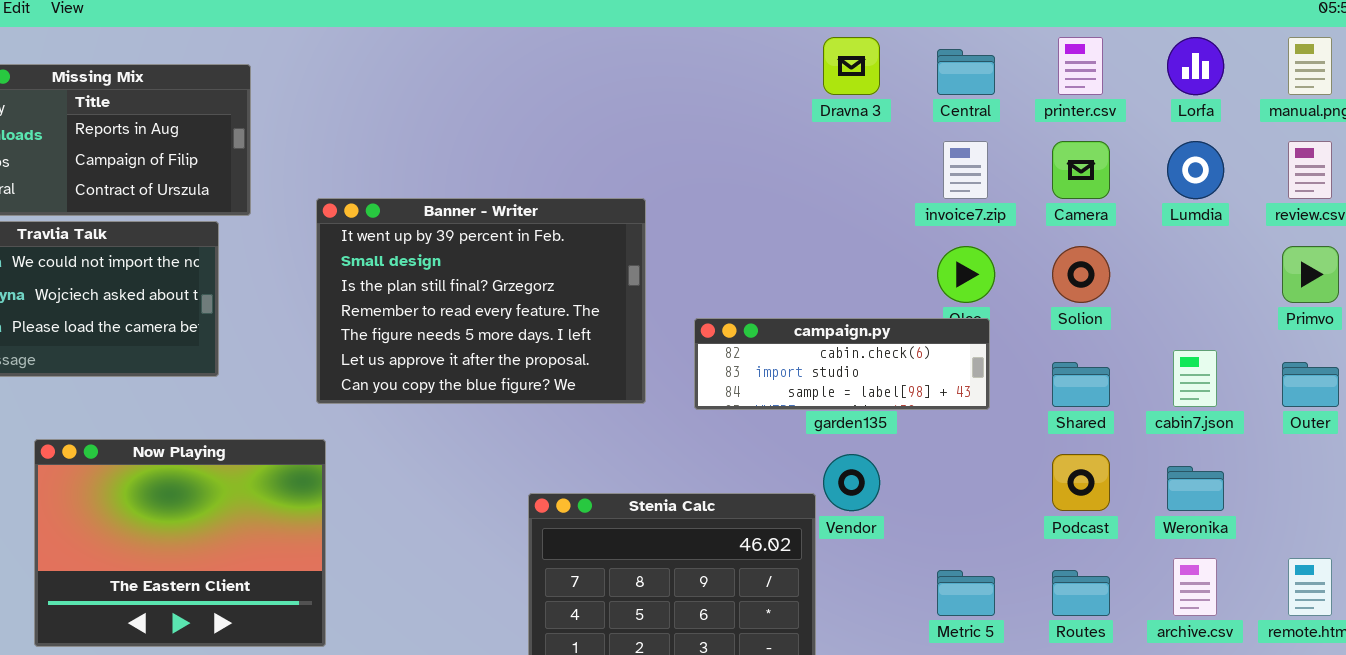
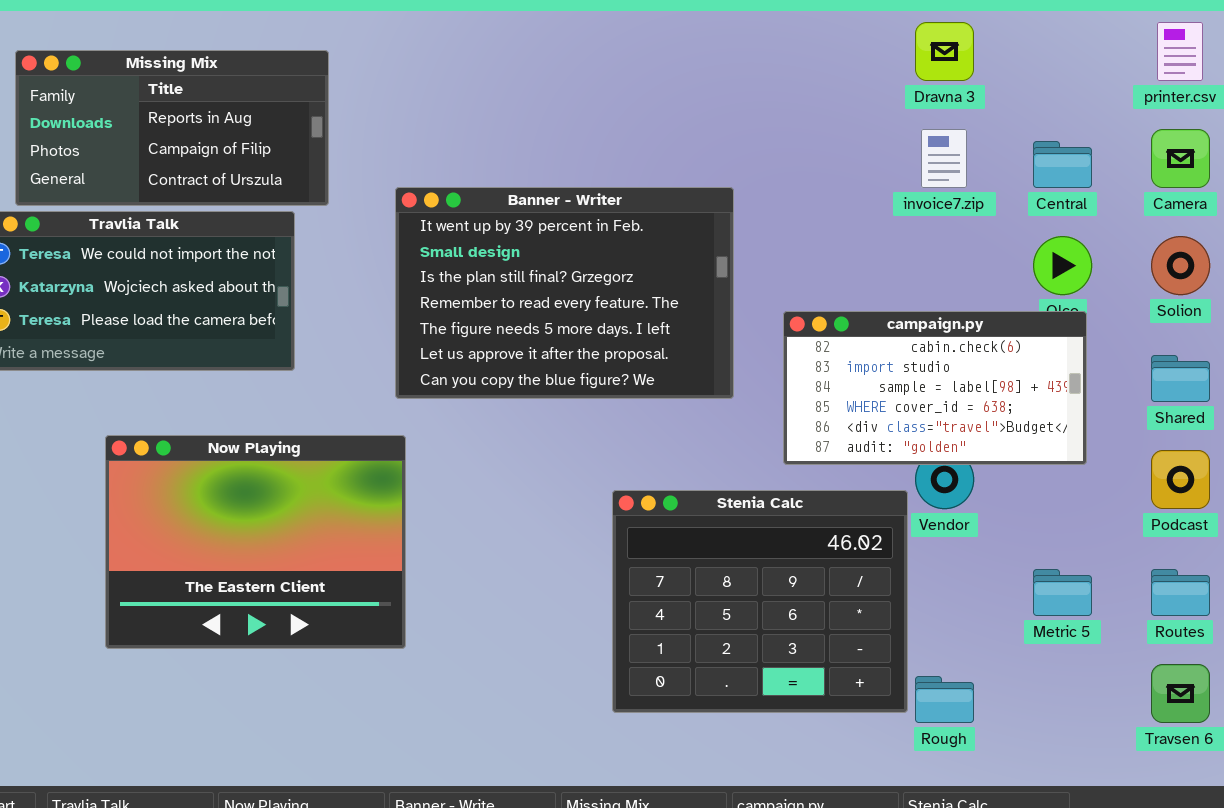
Central: [937,49,995,95] -> [1033,141,1092,188], moved
invoice7.zip: [943,141,988,199] -> [921,129,967,188], moved
campaign.py: [694,318,990,410] -> [783,311,1087,465], resized

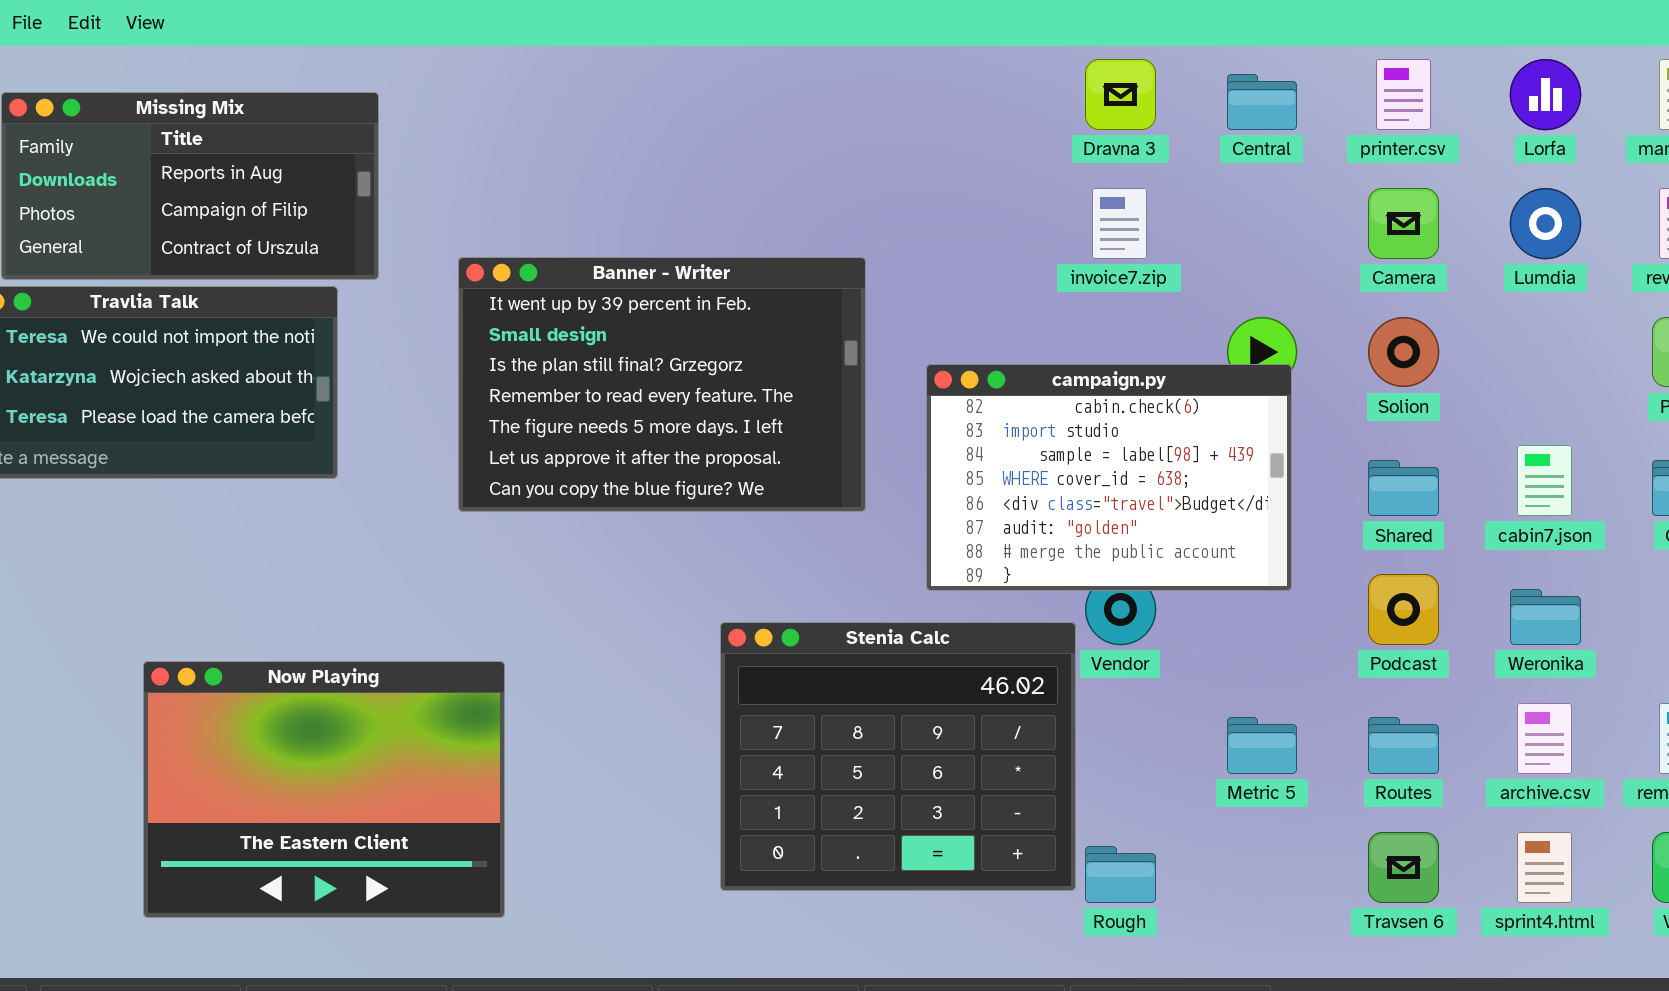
Central: [1033,141,1092,188] -> [1227,74,1297,130], moved
campaign.py: [783,311,1087,465] -> [926,364,1292,591], resized
Now Playing: [105,435,406,649] -> [143,661,505,918], moved

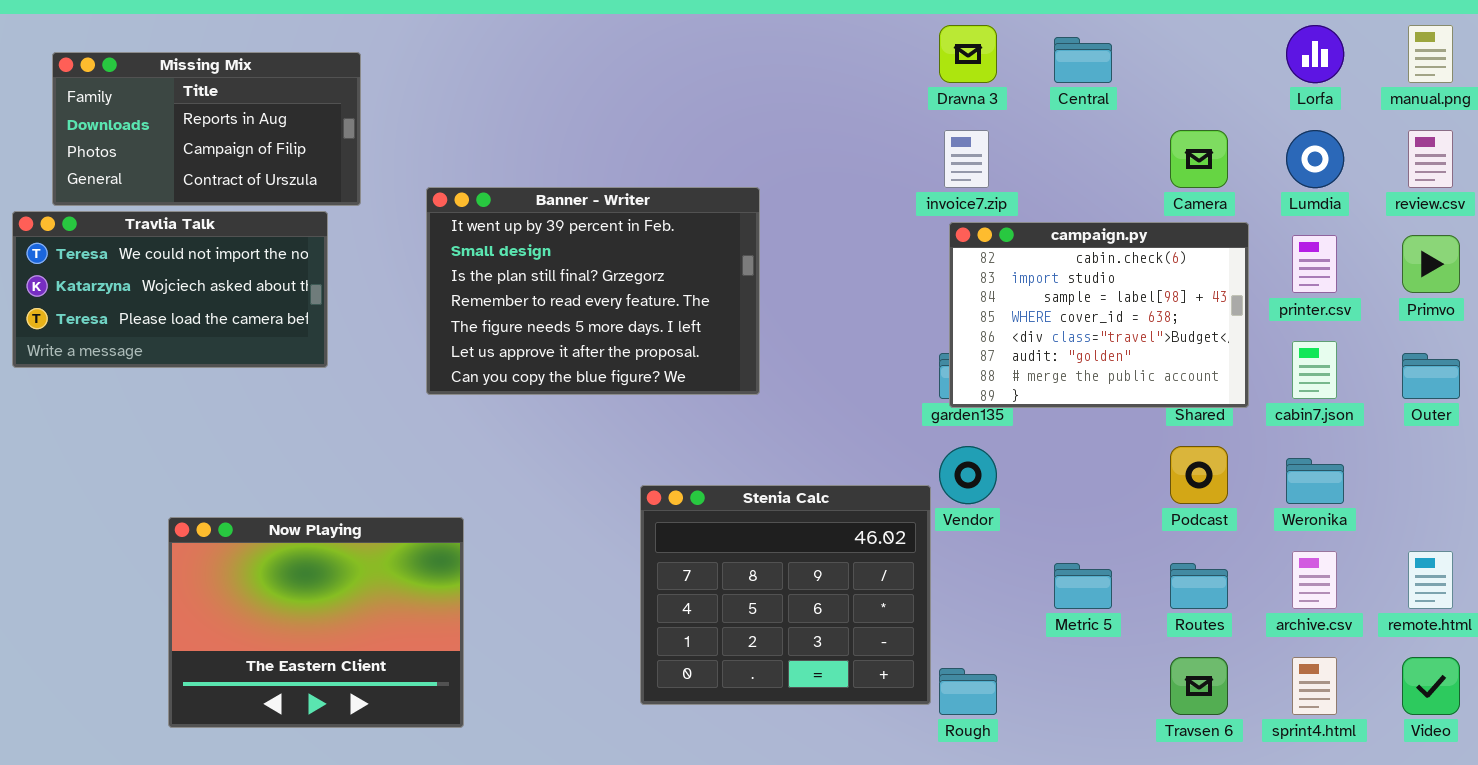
printer.csv: [1376,59,1431,130] -> [1292,235,1337,293], moved
campaign.py: [926,364,1292,591] -> [949,222,1249,408], moved

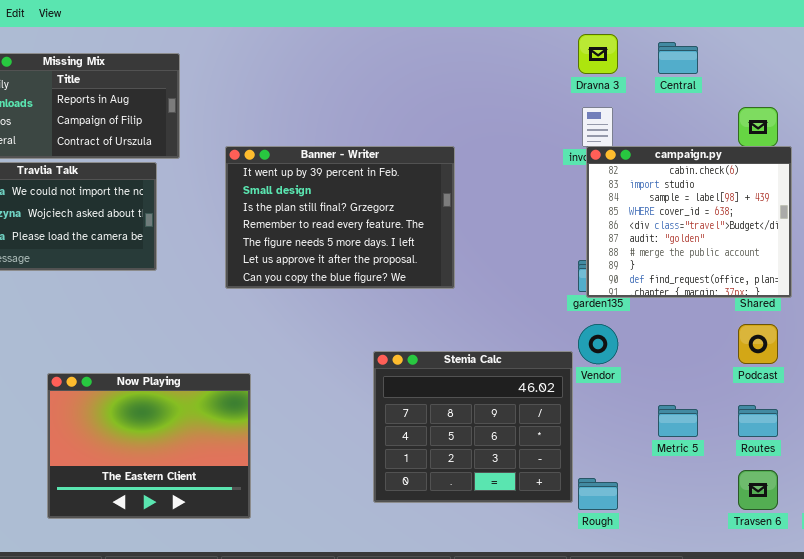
campaign.py: [949,222,1249,408] -> [586,146,792,298], resized

